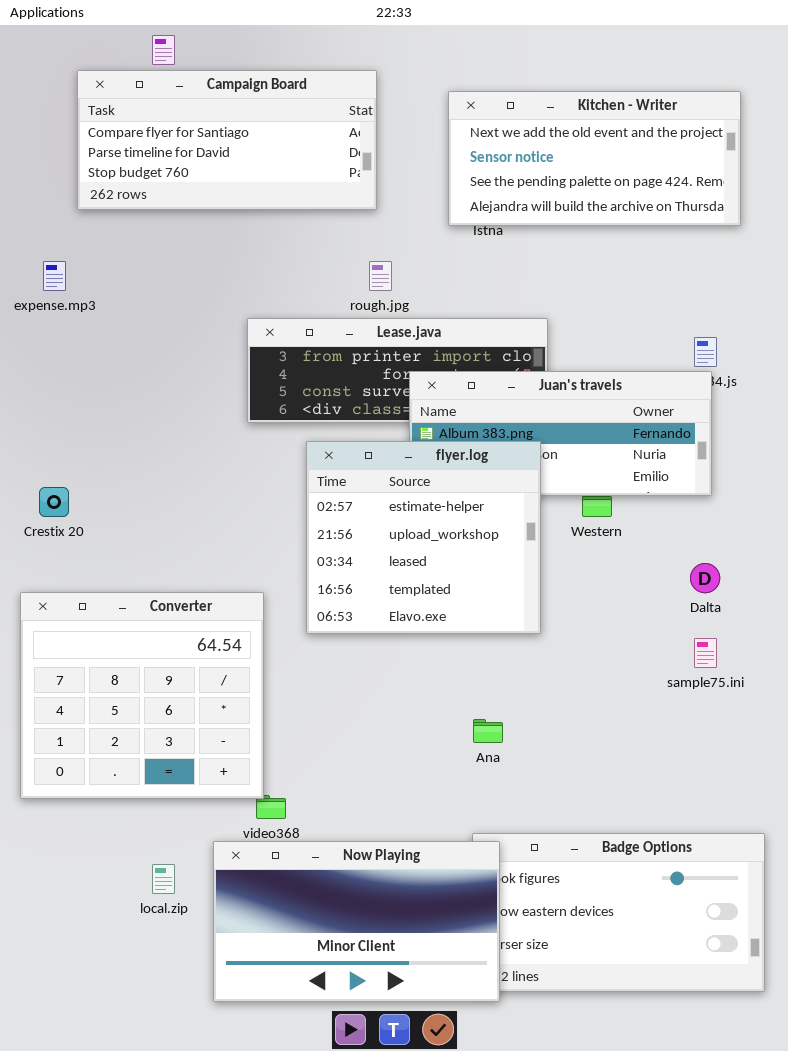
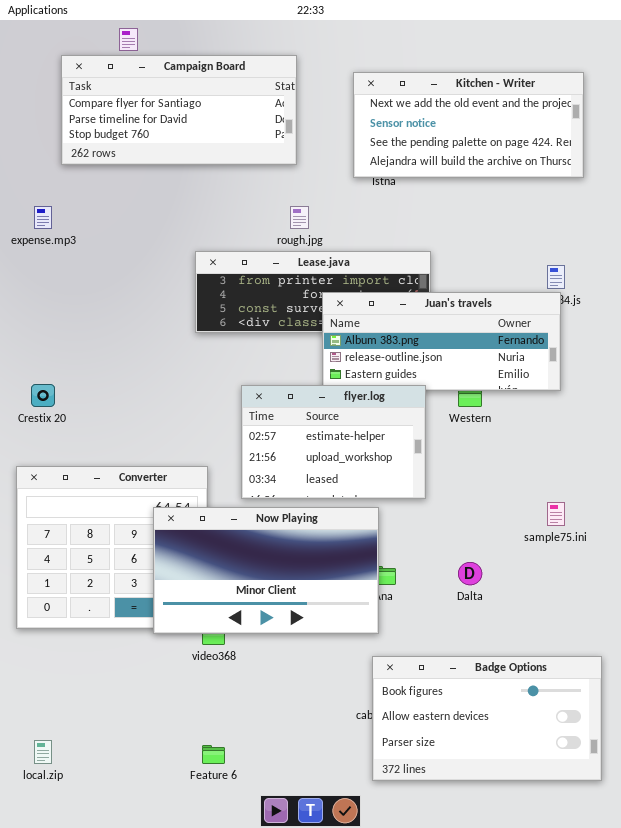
flyer.log: [306,441,541,634] -> [241,385,426,499], resized
Dalta: [690,563,720,593] -> [458,562,482,585], moved
Now Playing: [213,841,500,1002] -> [153,507,379,634], moved
local.zip: [152,864,175,894] -> [34,740,52,764], moved

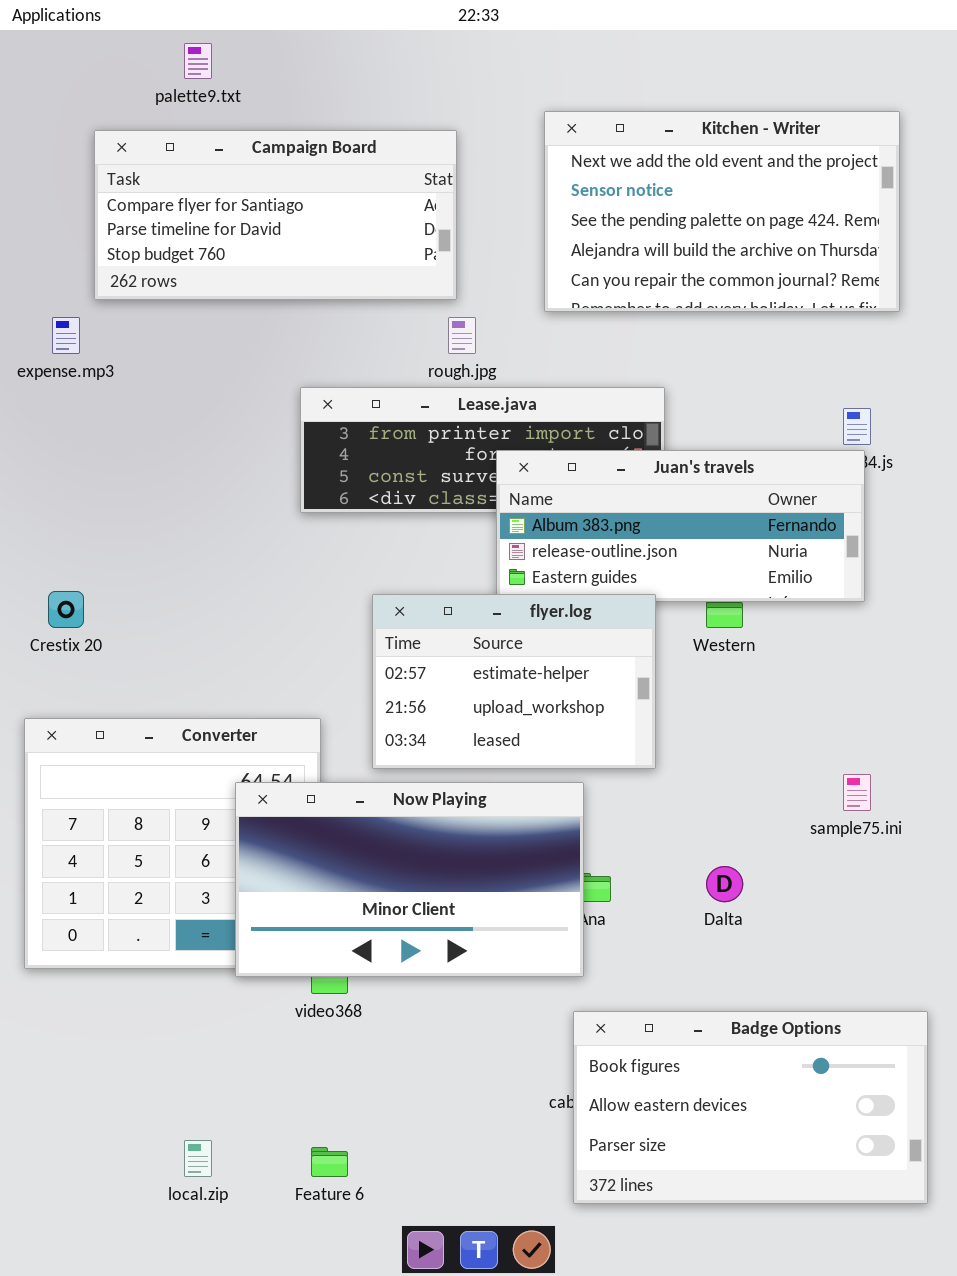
Campaign Board: [61,55,297,165] -> [94,130,457,300], moved
Kitchen - Writer: [353,72,584,178] -> [544,111,900,312], resized
local.zip: [34,740,52,764] -> [184,1140,212,1177], moved

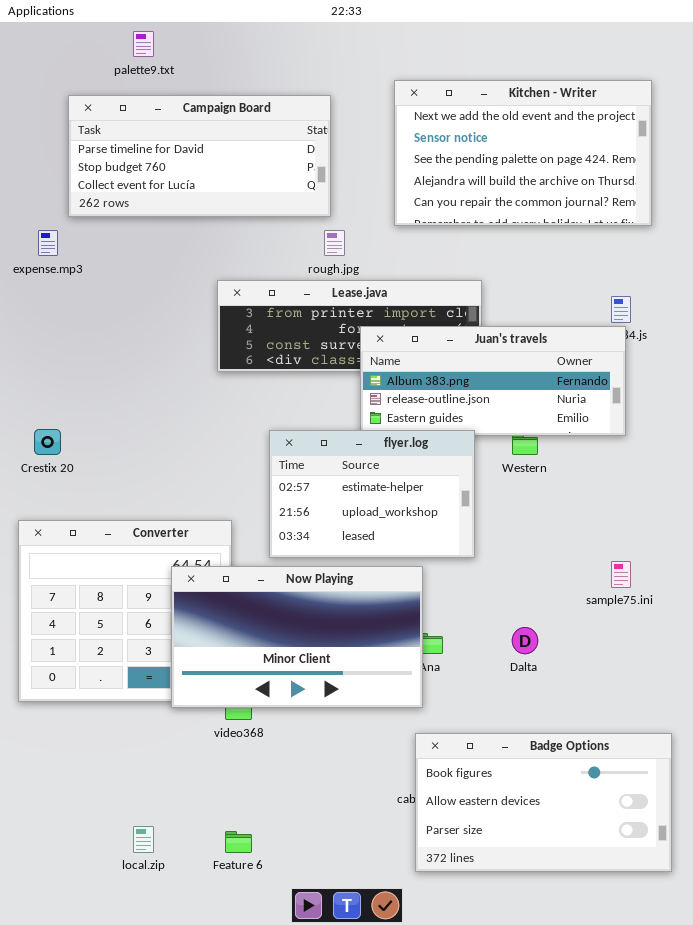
Campaign Board: [94,130,457,300] -> [68,95,331,217], scrolled down 1 row

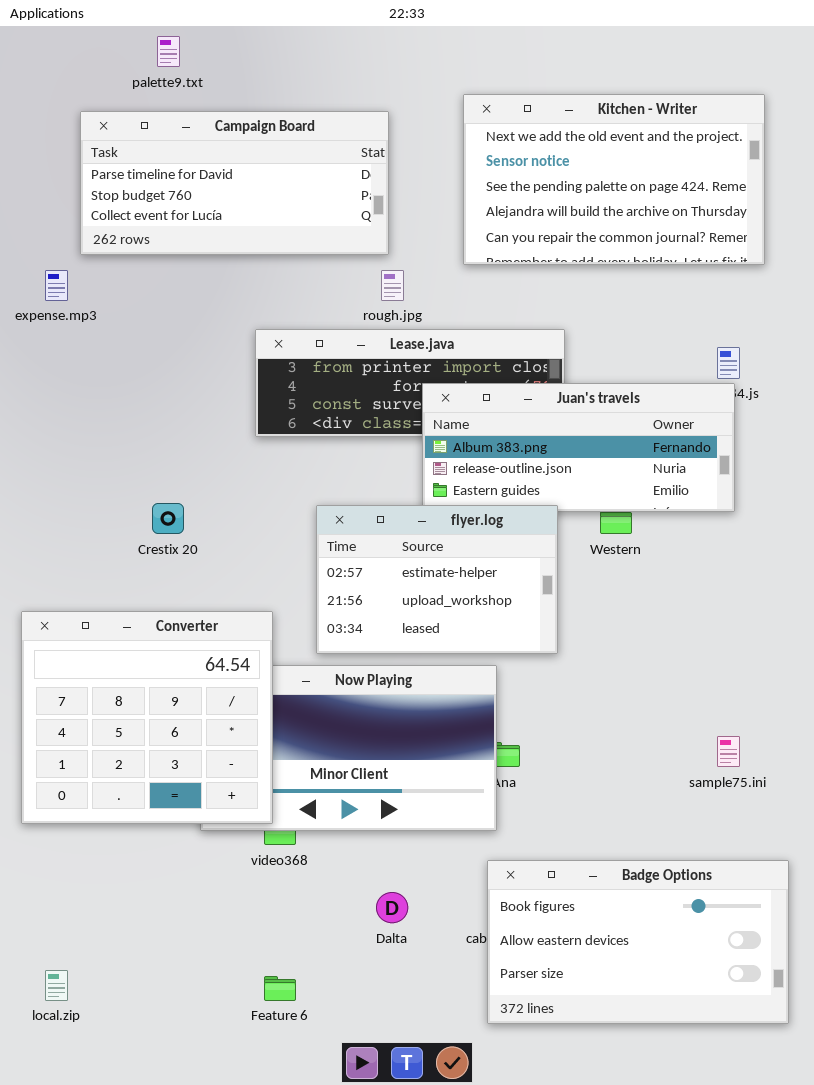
Crestix 20: [34,429,61,455] -> [152,503,184,534], moved
Converter: [18,520,232,702] -> [21,611,273,824], raised
sample75.ini: [611,561,631,588] -> [717,736,740,767], moved
Dalta: [512,627,538,654] -> [376,892,408,923], moved
local.zip: [133,826,154,853] -> [45,970,68,1001], moved

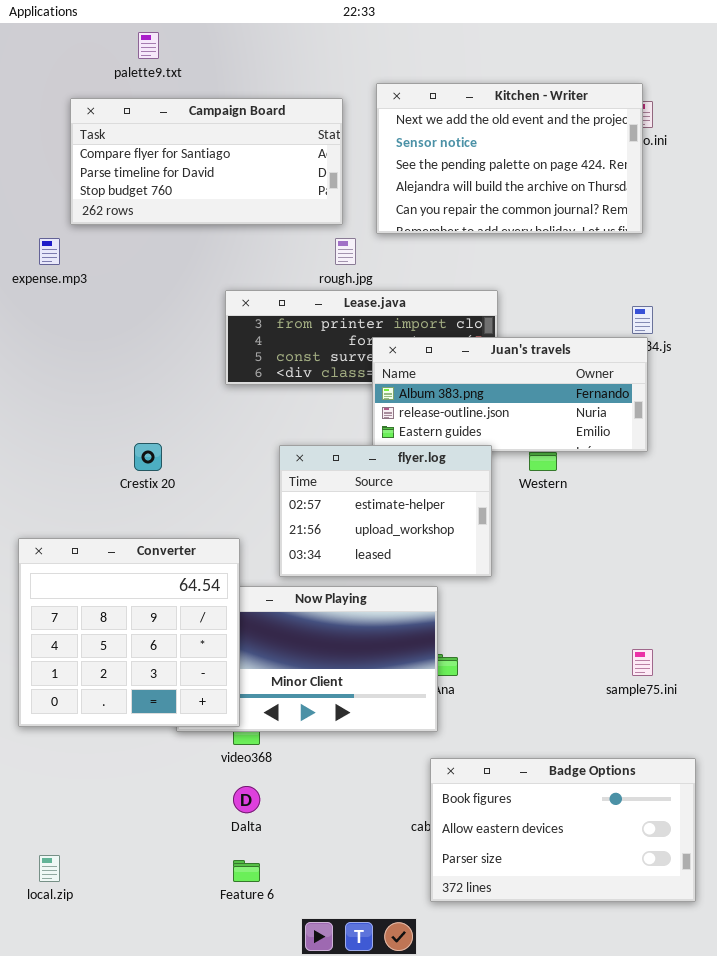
Kitchen - Writer: [463,94,765,265] -> [376,83,643,234], moved
Campaign Board: [80,111,389,255] -> [70,98,343,225], scrolled up 1 row
Dalta: [376,892,408,923] -> [233,786,260,813], moved

